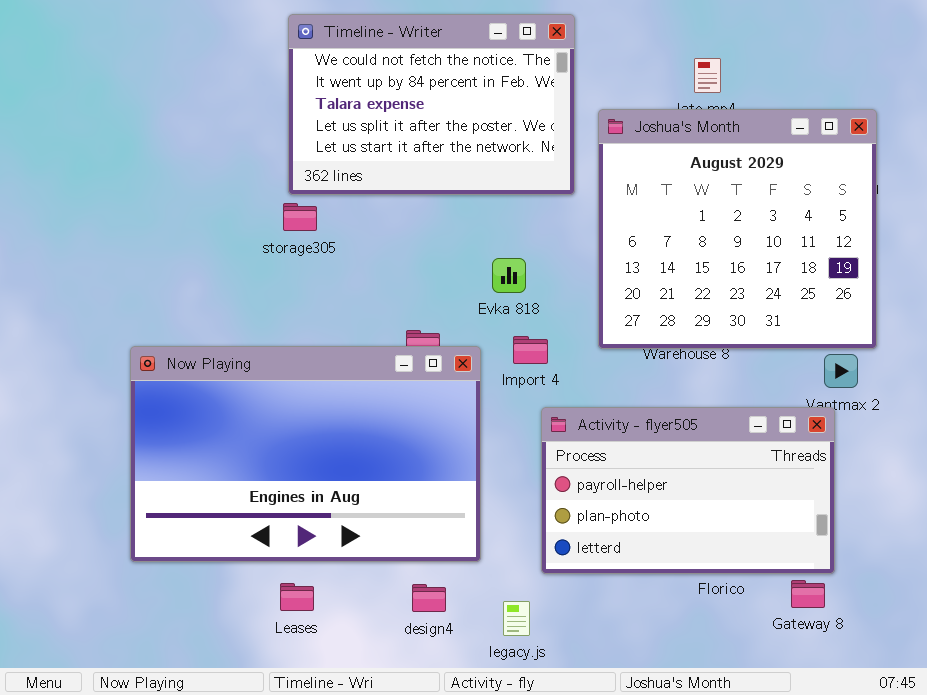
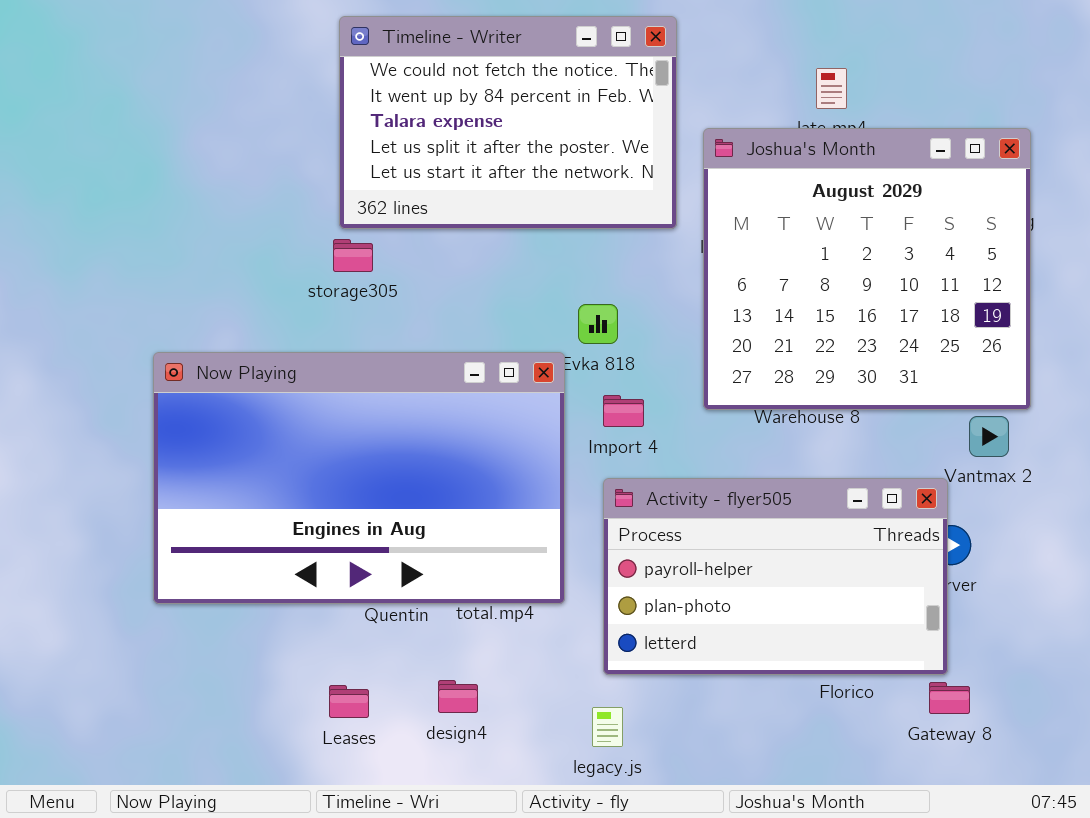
Now Playing: [130,346,481,562] -> [153,352,565,604], moved
Activity - flyer505: [541,407,835,574] -> [603,478,948,675], moved
design4: [412,584,446,612] -> [438,680,478,713], moved

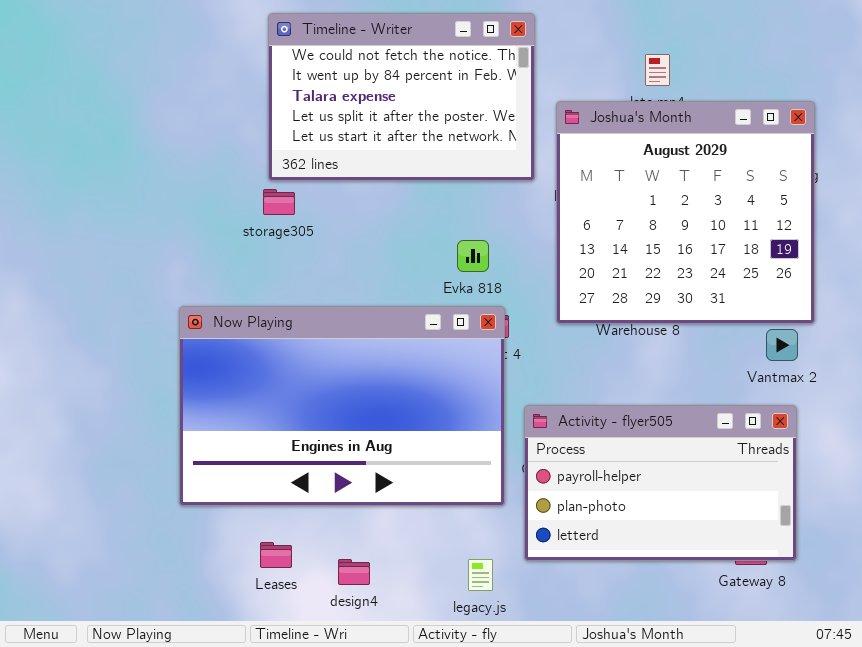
Now Playing: [153,352,565,604] -> [179,306,505,506], moved
Activity - flyer505: [603,478,948,675] -> [524,405,797,561], moved
design4: [438,680,478,713] -> [338,559,370,585], moved

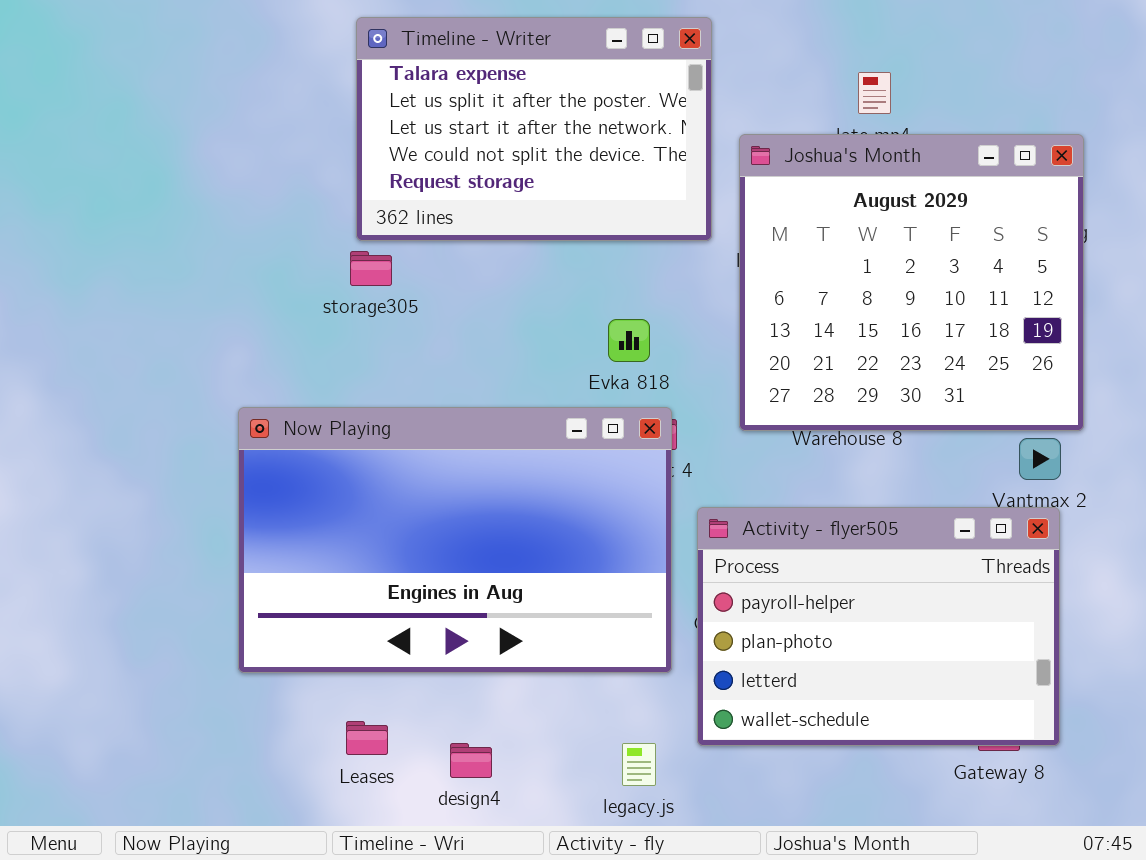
Timeline - Writer: [268,13,535,181] -> [356,17,712,241], scrolled down 2 rows
Activity - flyer505: [524,405,797,561] -> [697,507,1060,746], resized

